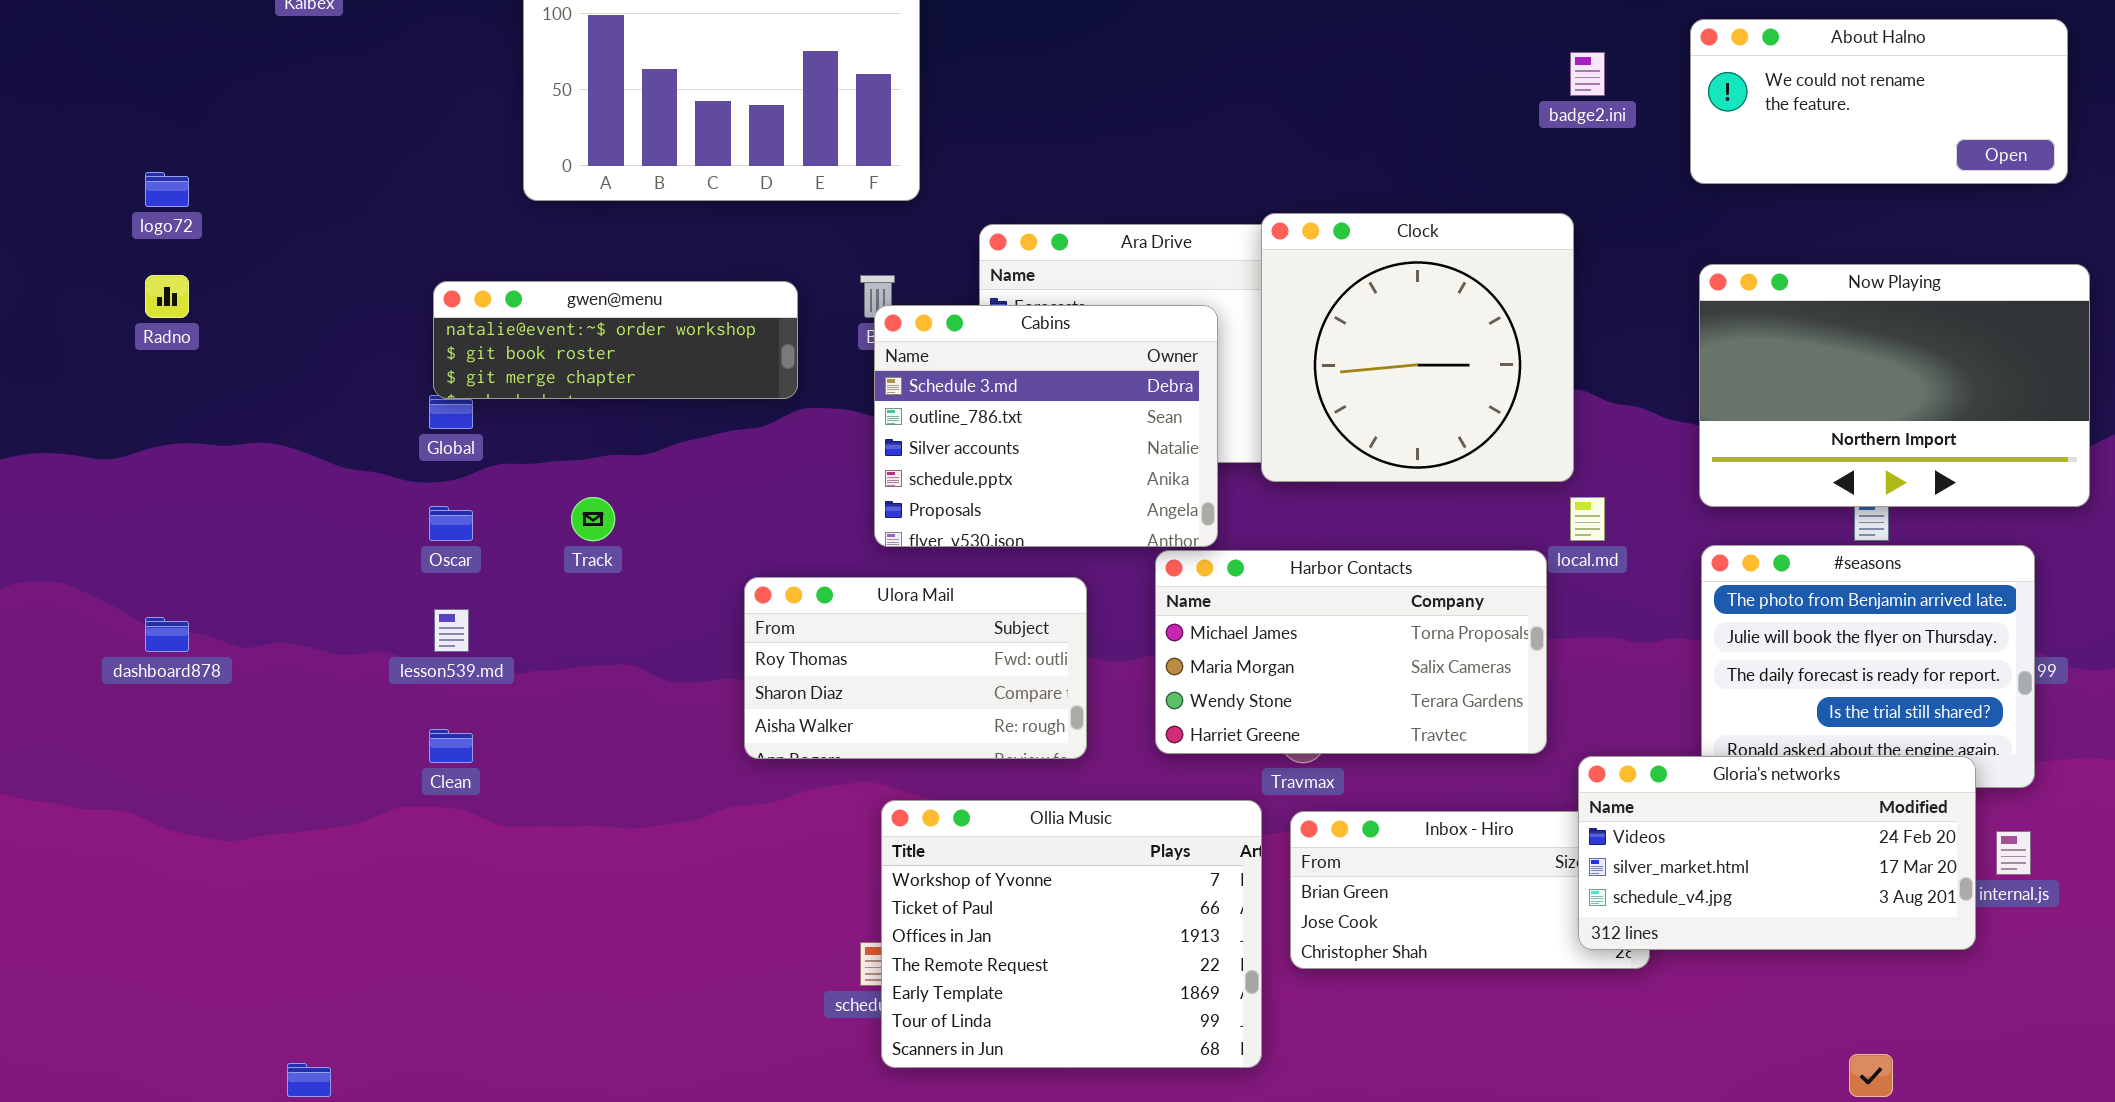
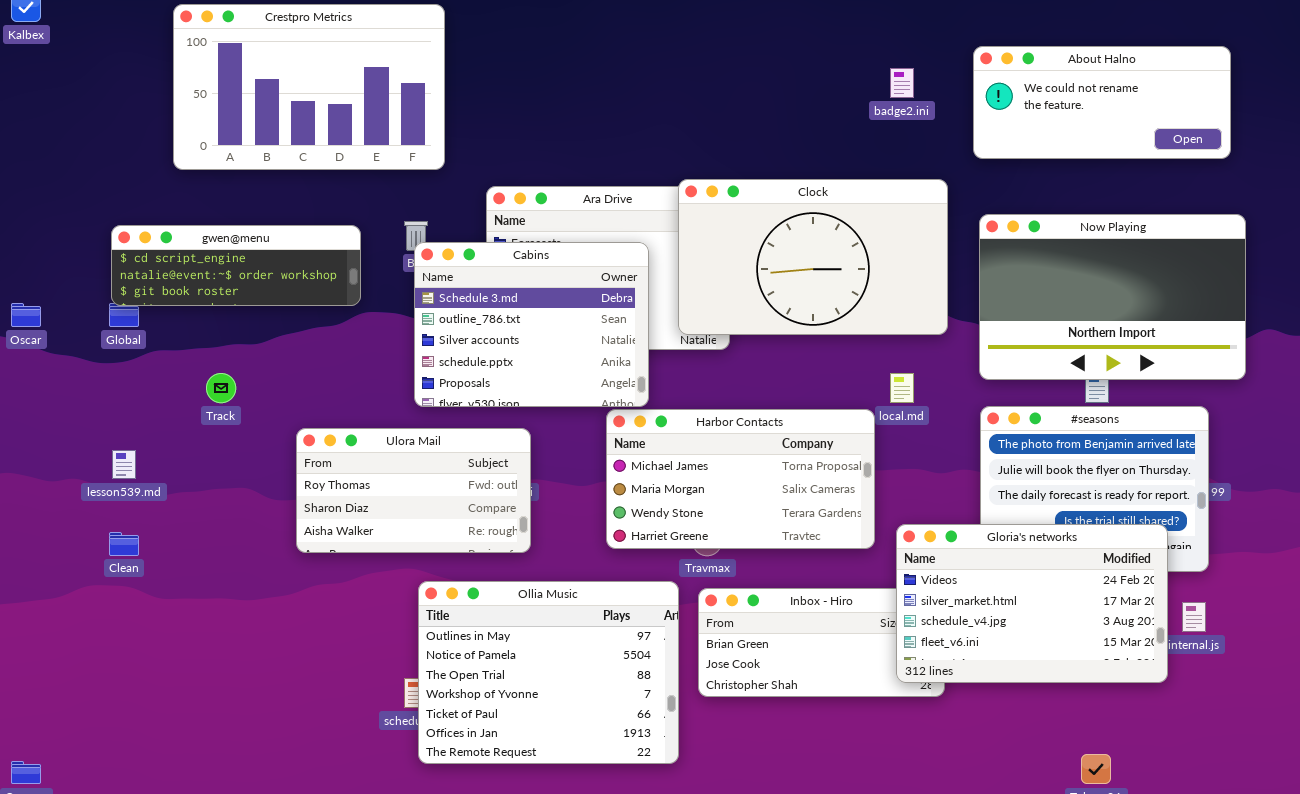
Clock: [1261,213,1574,482] -> [678,179,948,335], resized
gwen@menu: [433,281,798,399] -> [111,225,361,306], scrolled up 1 row
Oscar: [429,506,473,541] -> [11,303,41,327], moved
Ulora Mail: [744,577,1087,759] -> [296,428,531,553], moved
Gloria's networks: [1578,756,1976,950] -> [896,524,1168,683], resized
Ollia Music: [881,800,1262,1068] -> [418,581,679,764], scrolled up 3 rows

